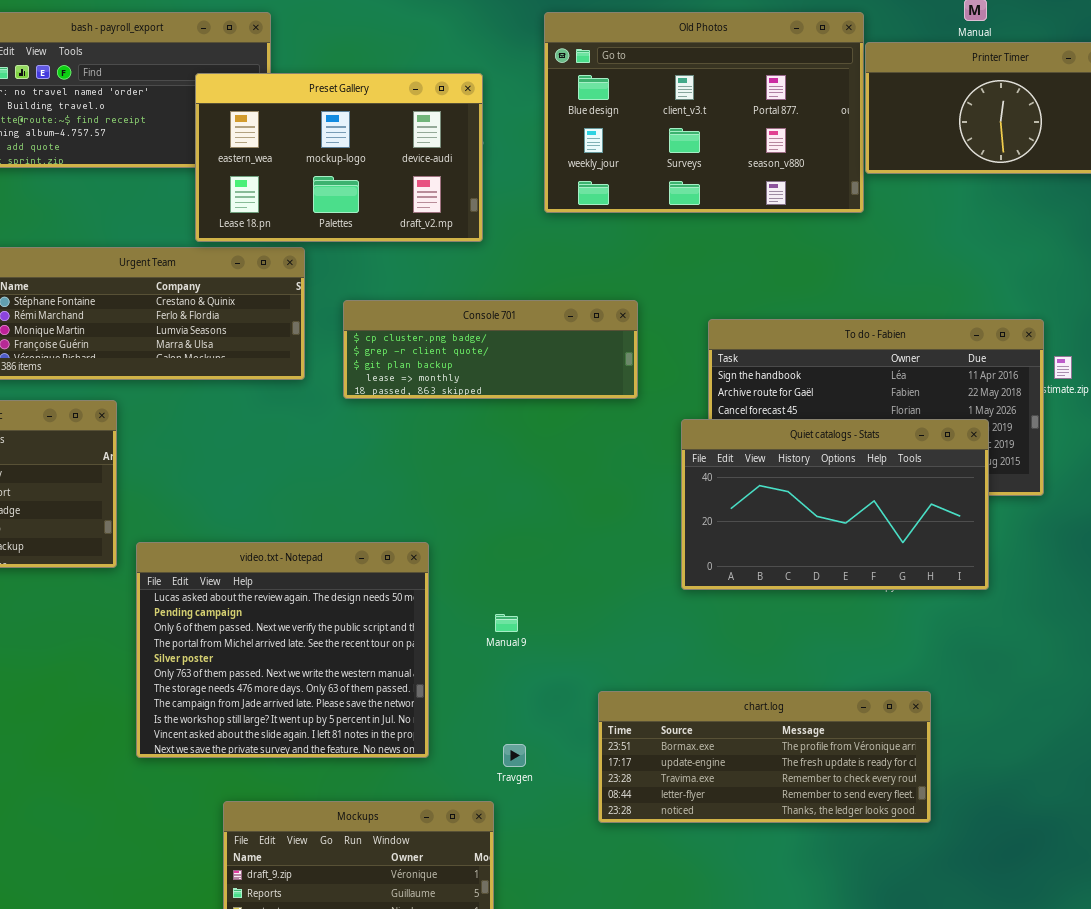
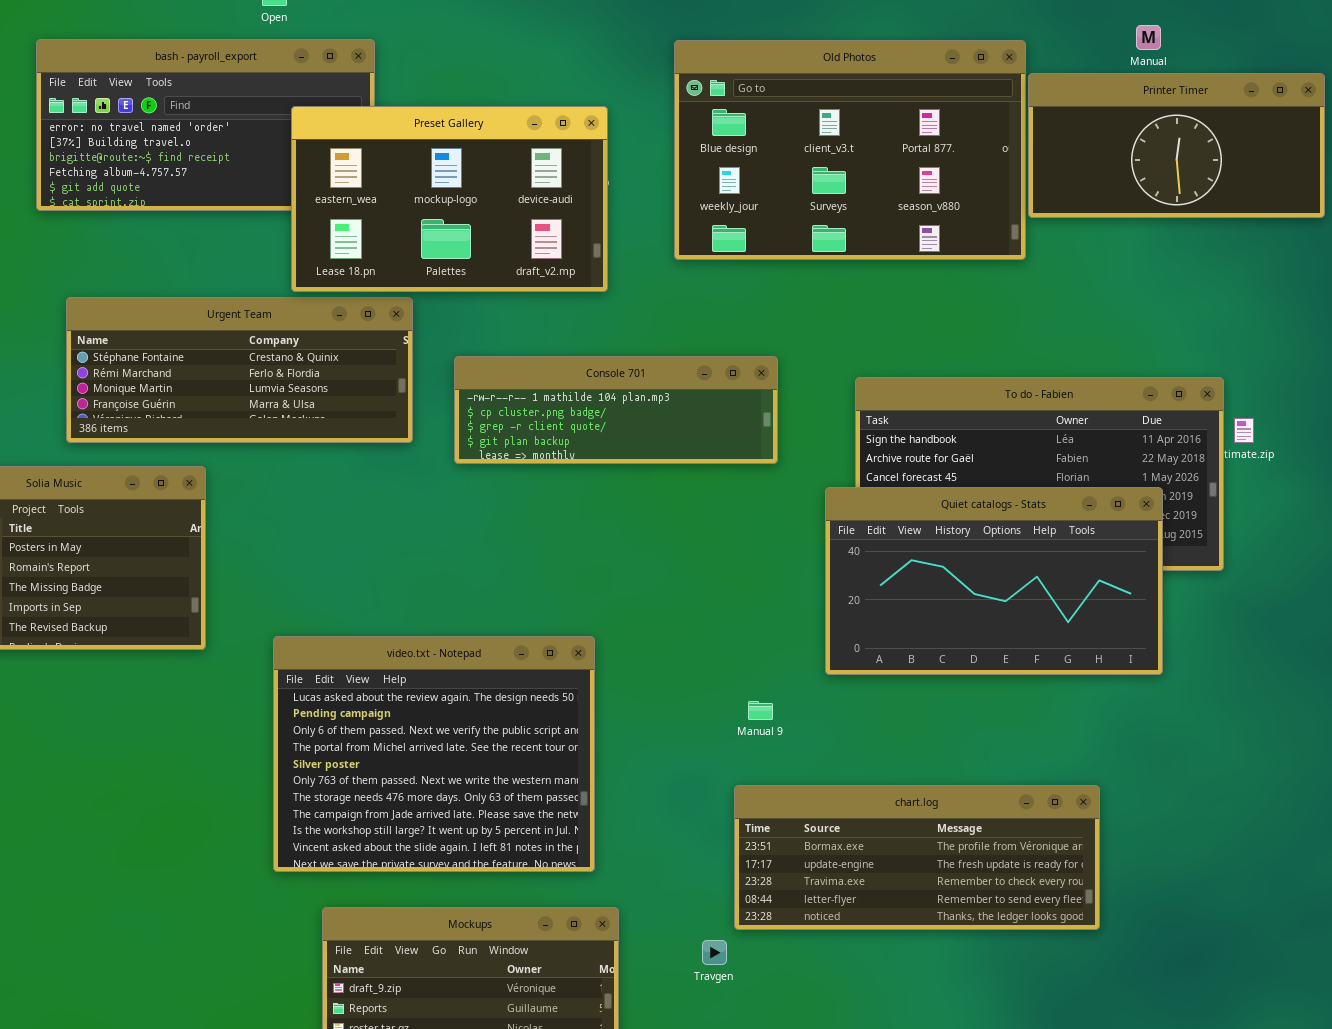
Console 701: [343,300,638,399] -> [454,356,778,464], scrolled up 1 row
video.txt - Notepad: [136,542,429,758] -> [273,636,595,872], moved
Manual 9: [495,614,518,632] -> [748,701,773,720], moved
Travgen: [503,744,526,767] -> [702,940,727,965], moved

